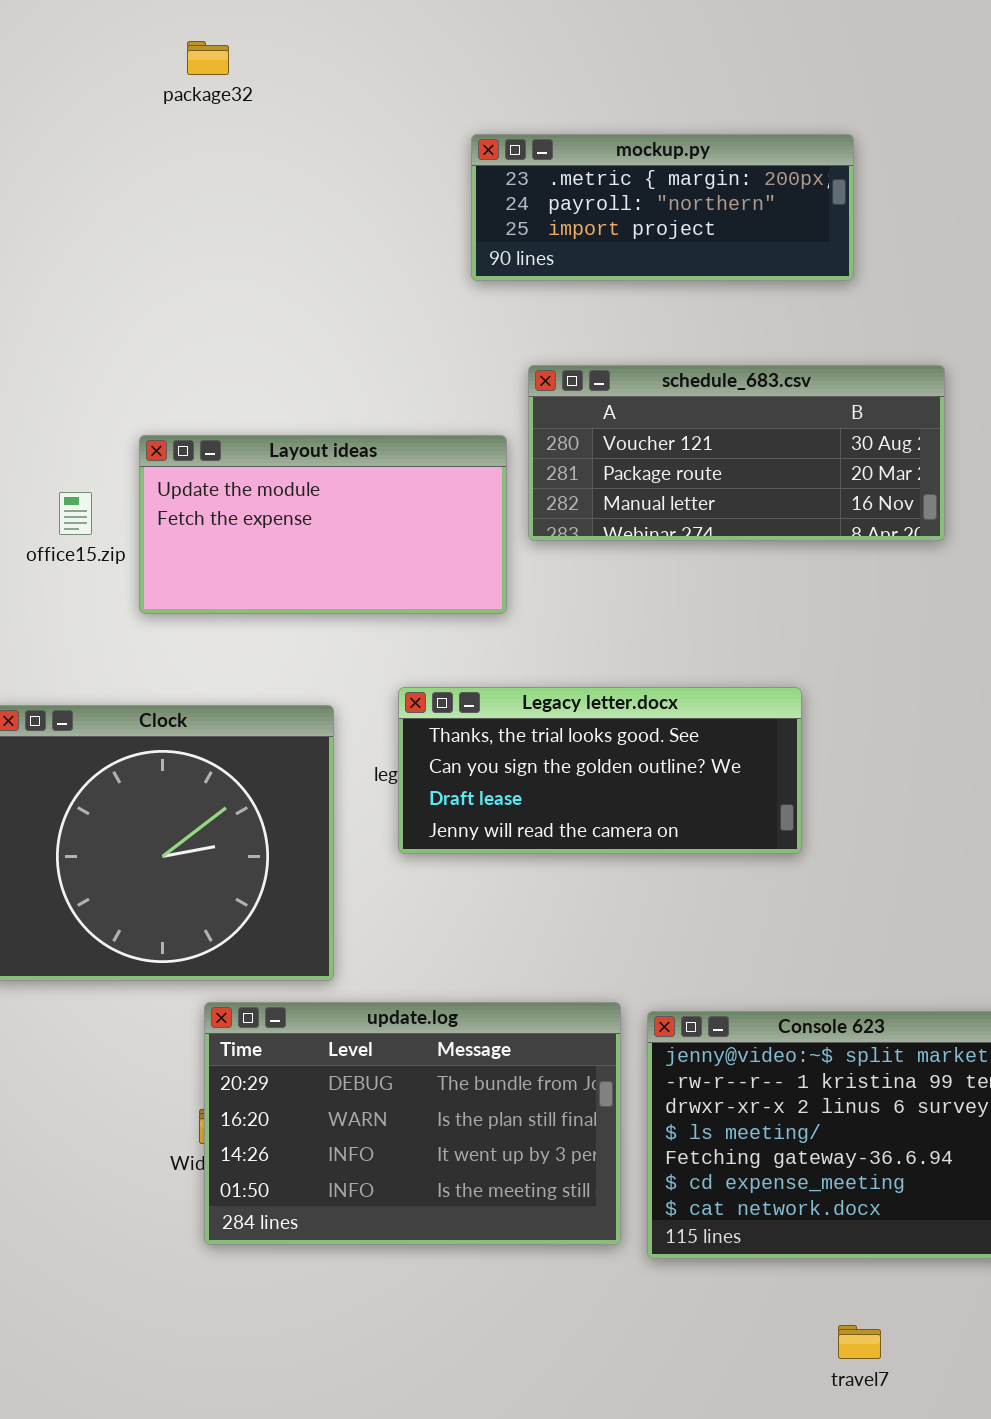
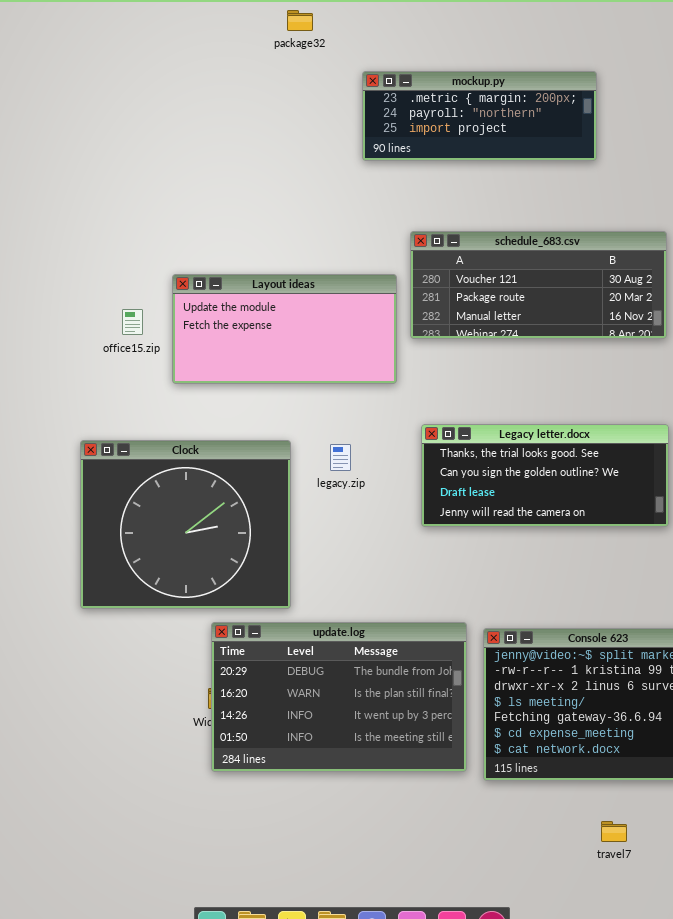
package32: [187,41,229,75] -> [287,10,313,31], moved
mockup.py: [471,134,854,281] -> [362,71,597,161], moved
Legacy letter.docx: [398,687,802,854] -> [421,424,669,527], moved

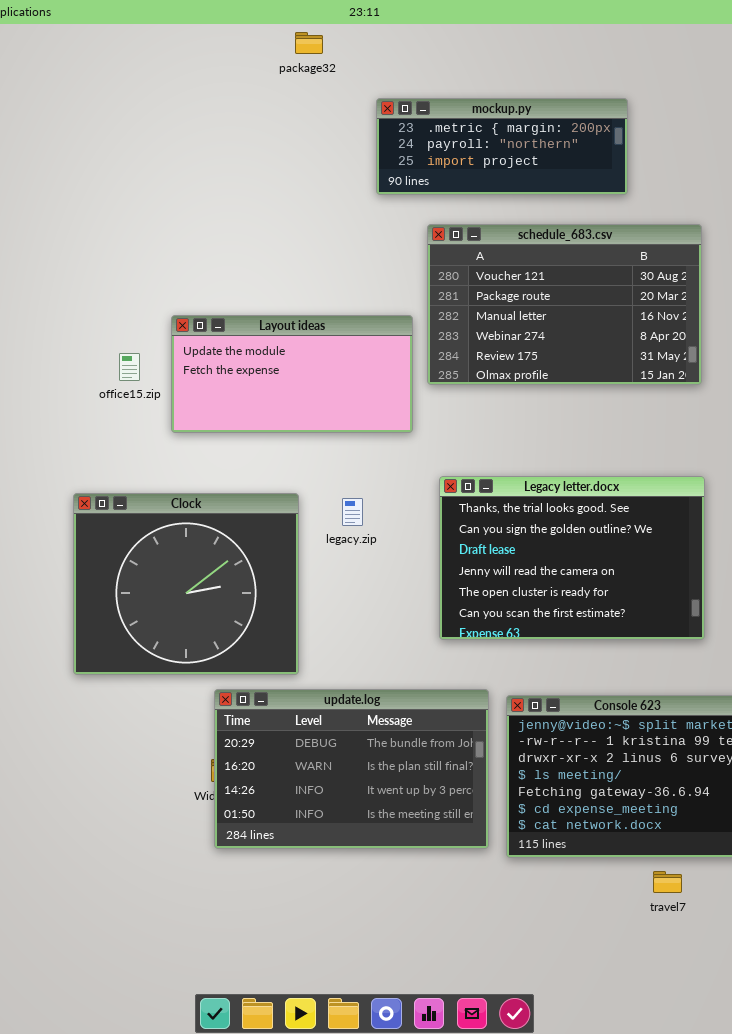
schedule_683.csv: [410,231,667,339] -> [427,224,702,385], resized
Legacy letter.docx: [421,424,669,527] -> [439,476,705,640], resized
travel7: [601,821,627,842] -> [653,871,682,893], moved

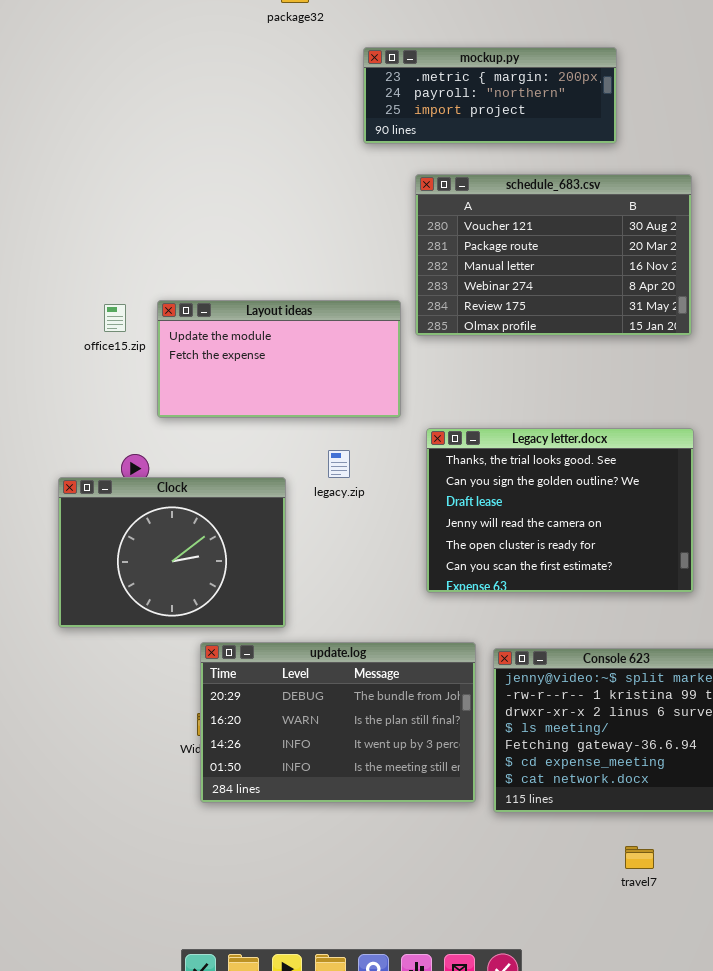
Layout ideas: [171,315,413,433] -> [157,300,401,418], moved
Clock: [73,493,299,675] -> [58,477,286,628], resized
travel7: [653,871,682,893] -> [625,846,654,869], moved

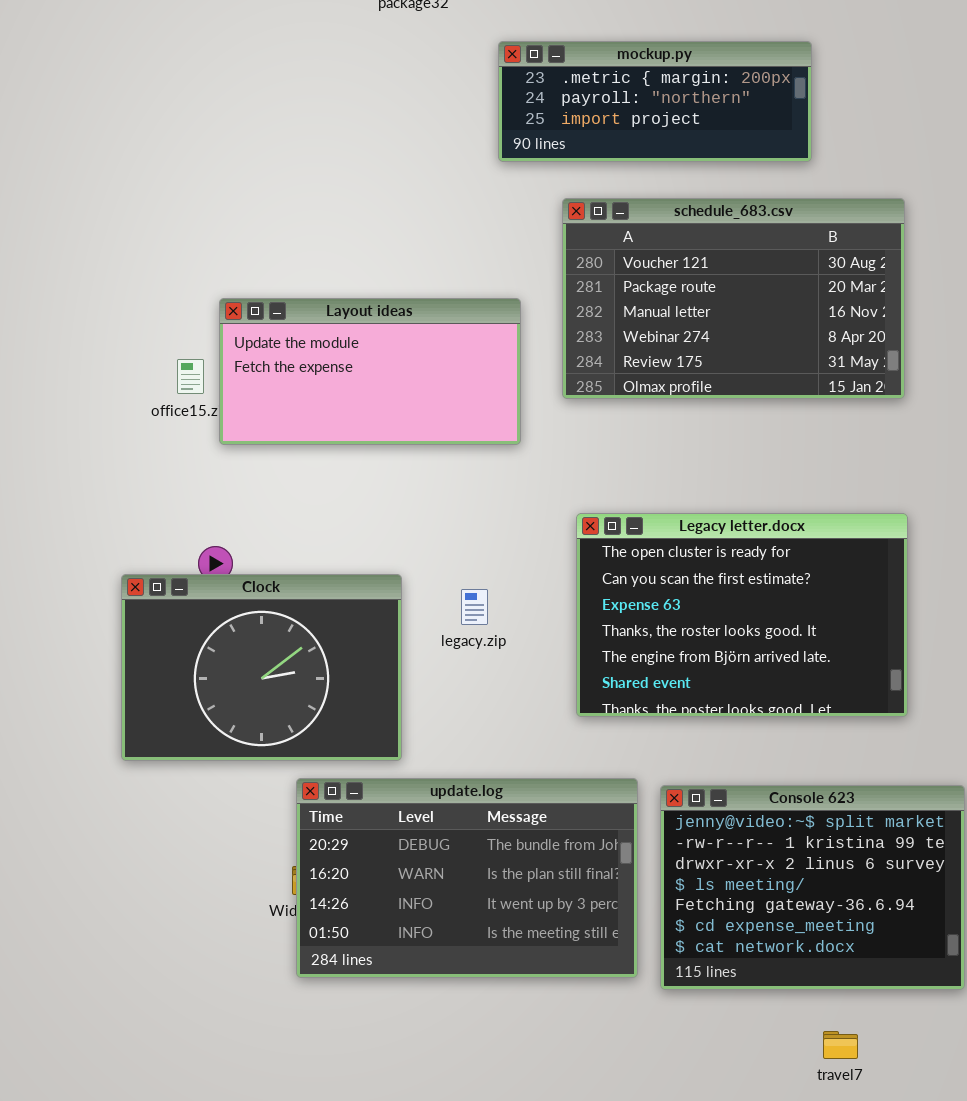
Layout ideas: [157,300,401,418] -> [219,298,521,445], moved
Legacy letter.docx: [426,428,694,593] -> [576,513,908,717], scrolled down 4 rows
legacy.zip: [328,450,350,478] -> [461,589,488,625], moved

